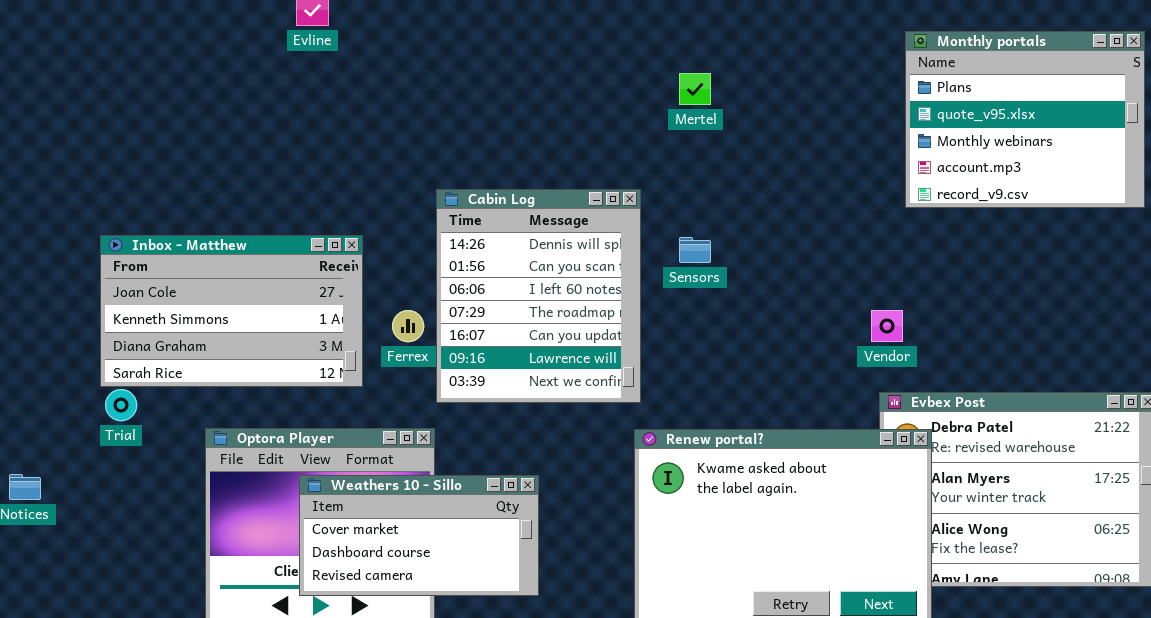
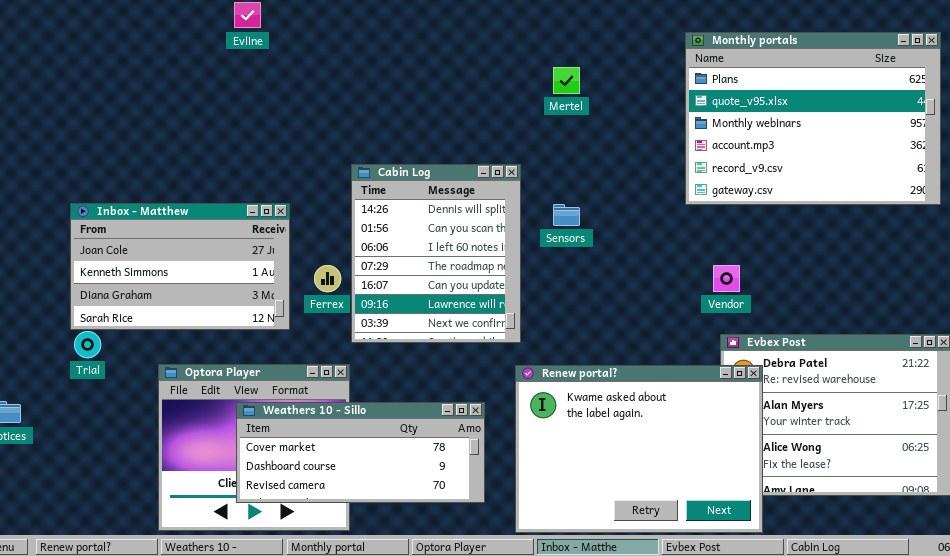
Monthly portals: [905,31,1145,208] -> [685,32,941,205], resized
Weathers 10 - Sillo: [299,475,539,596] -> [236,402,485,503], resized

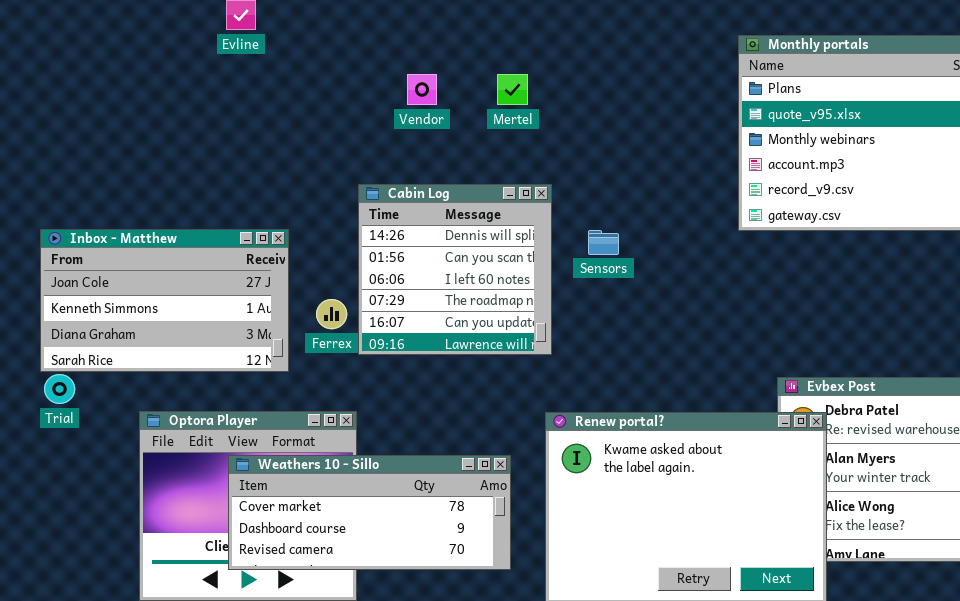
Mertel: [553,67,580,94] -> [497,74,528,105], moved
Cabin Log: [351,164,521,343] -> [358,184,552,355], resized
Vendor: [713,265,740,292] -> [407,74,437,105], moved

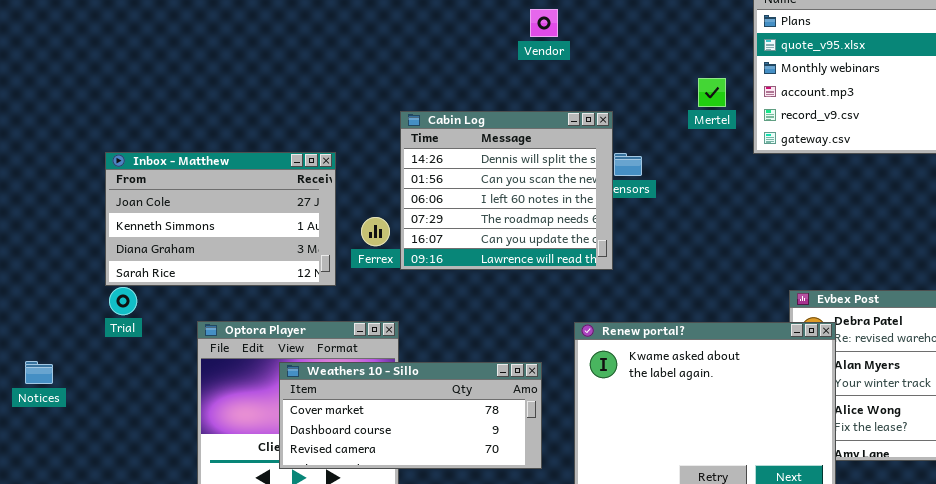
Vendor: [407,74,437,105] -> [530,9,558,37], moved
Mertel: [497,74,528,105] -> [698,78,726,107], moved
Cabin Log: [358,184,552,355] -> [400,111,613,270], resized

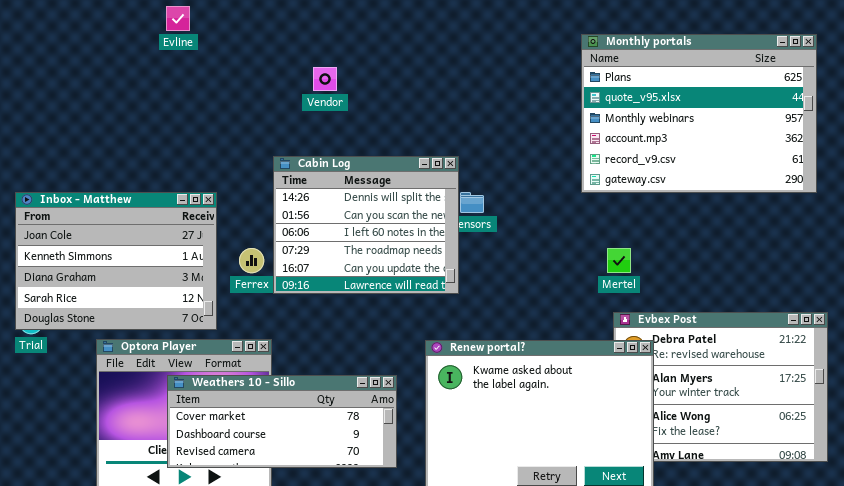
Vendor: [530,9,558,37] -> [313,67,337,91], moved
Mertel: [698,78,726,107] -> [607,248,631,273], moved
Inbox - Matthew: [105,152,336,286] -> [15,192,217,330], resized

